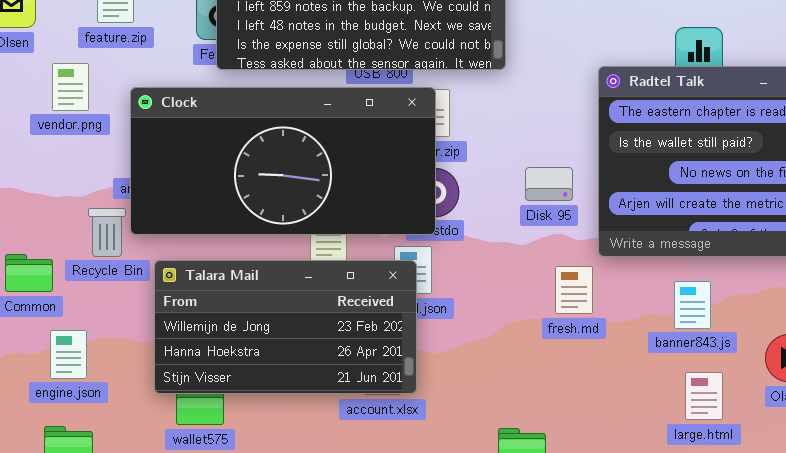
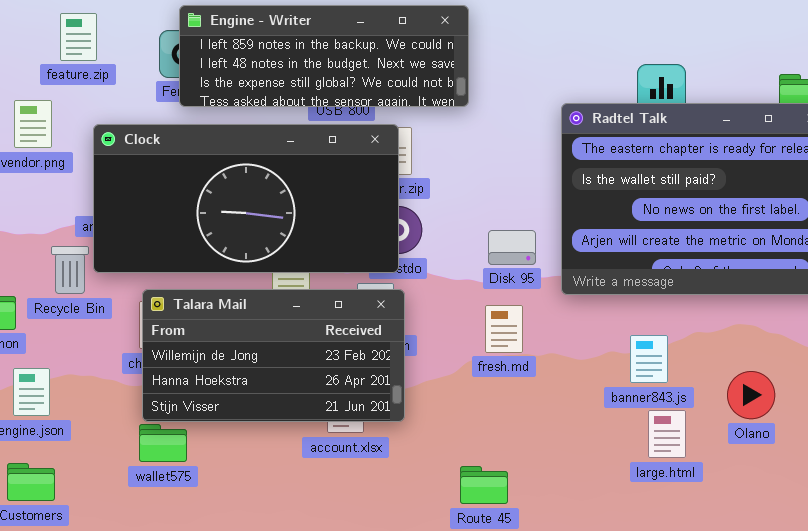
Disk 95: [525,167,573,201] -> [488,230,536,265], moved
Talara Mail: [154,260,417,394] -> [142,289,405,422], moved
fresh.md: [555,266,593,314] -> [485,305,523,353], moved
banner843.js: [674,281,711,329] -> [630,335,668,383], moved

